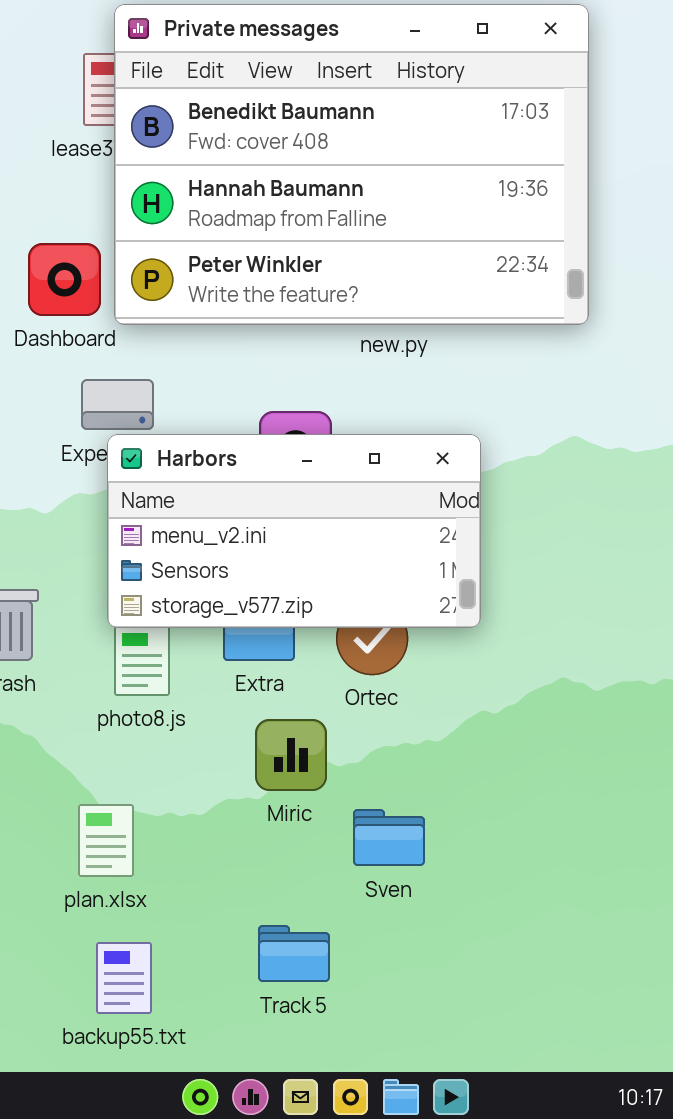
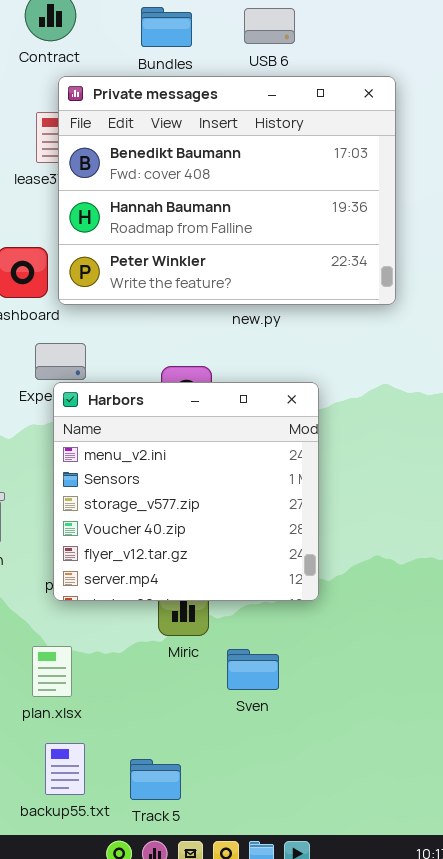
Harbors: [107,434,481,628] -> [53,382,319,601], resized
Track 5: [258,925,330,982] -> [130,759,181,800], moved

